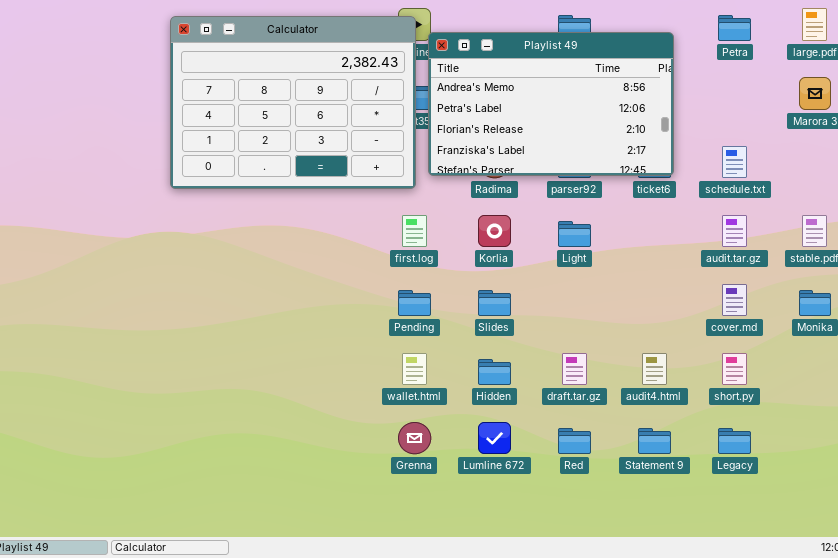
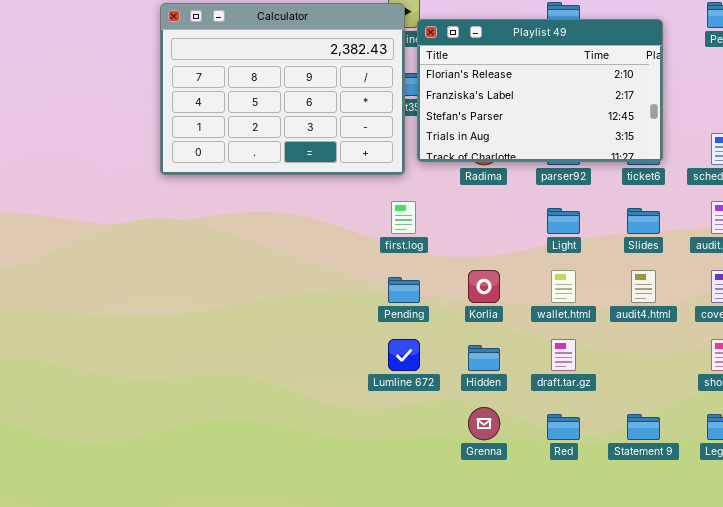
Playlist 49: [428,32,674,176] -> [417,19,663,162], scrolled down 2 rows
Korlia: [478,215,511,247] -> [468,270,500,303], moved
Slides: [478,290,511,316] -> [627,208,660,234], moved
wallet.html: [402,353,427,385] -> [551,270,576,303], moved
audit4.html: [642,353,667,385] -> [631,270,656,303], moved
Grenna: [398,422,431,454] -> [468,407,500,440], moved
Lumline 672: [478,422,511,454] -> [388,339,420,371], moved

